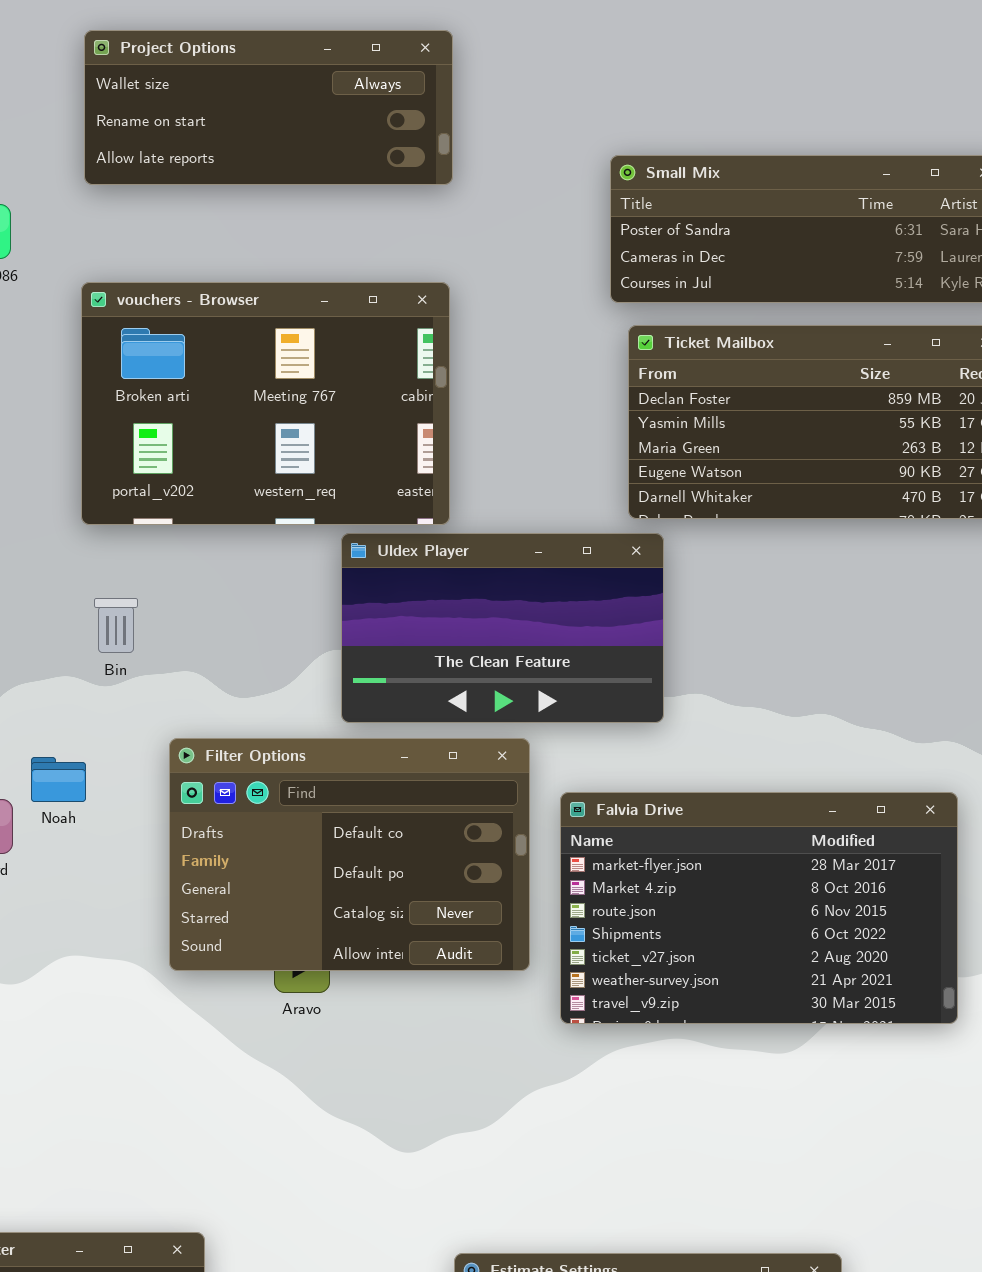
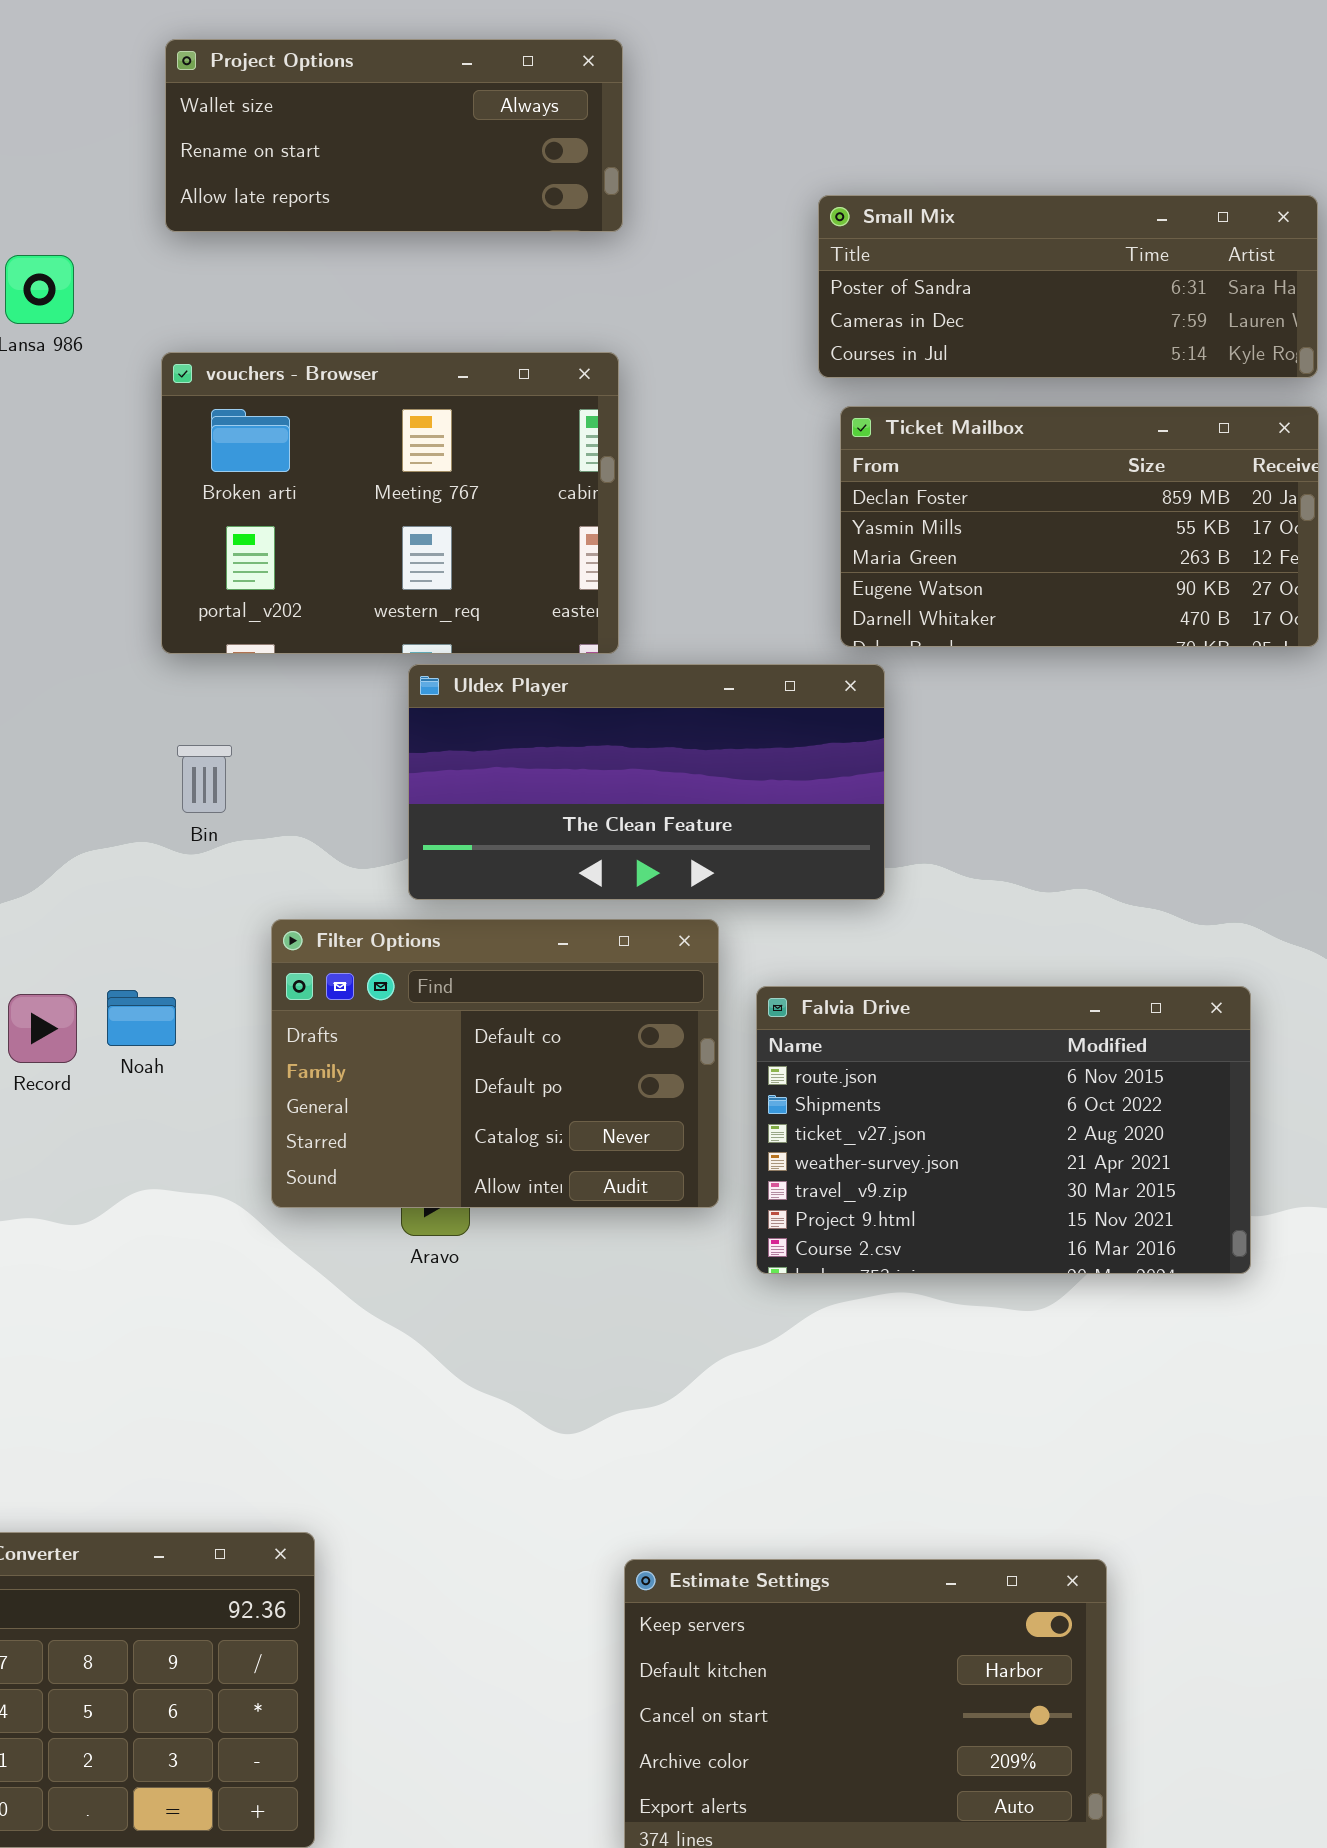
Uldex Player: [341,533,664,723] -> [408,664,885,900], resized
Noah: [31,757,86,802] -> [107,990,176,1046], moved
Falvia Drive: [560,792,958,1024] -> [756,986,1251,1274], scrolled down 2 rows

